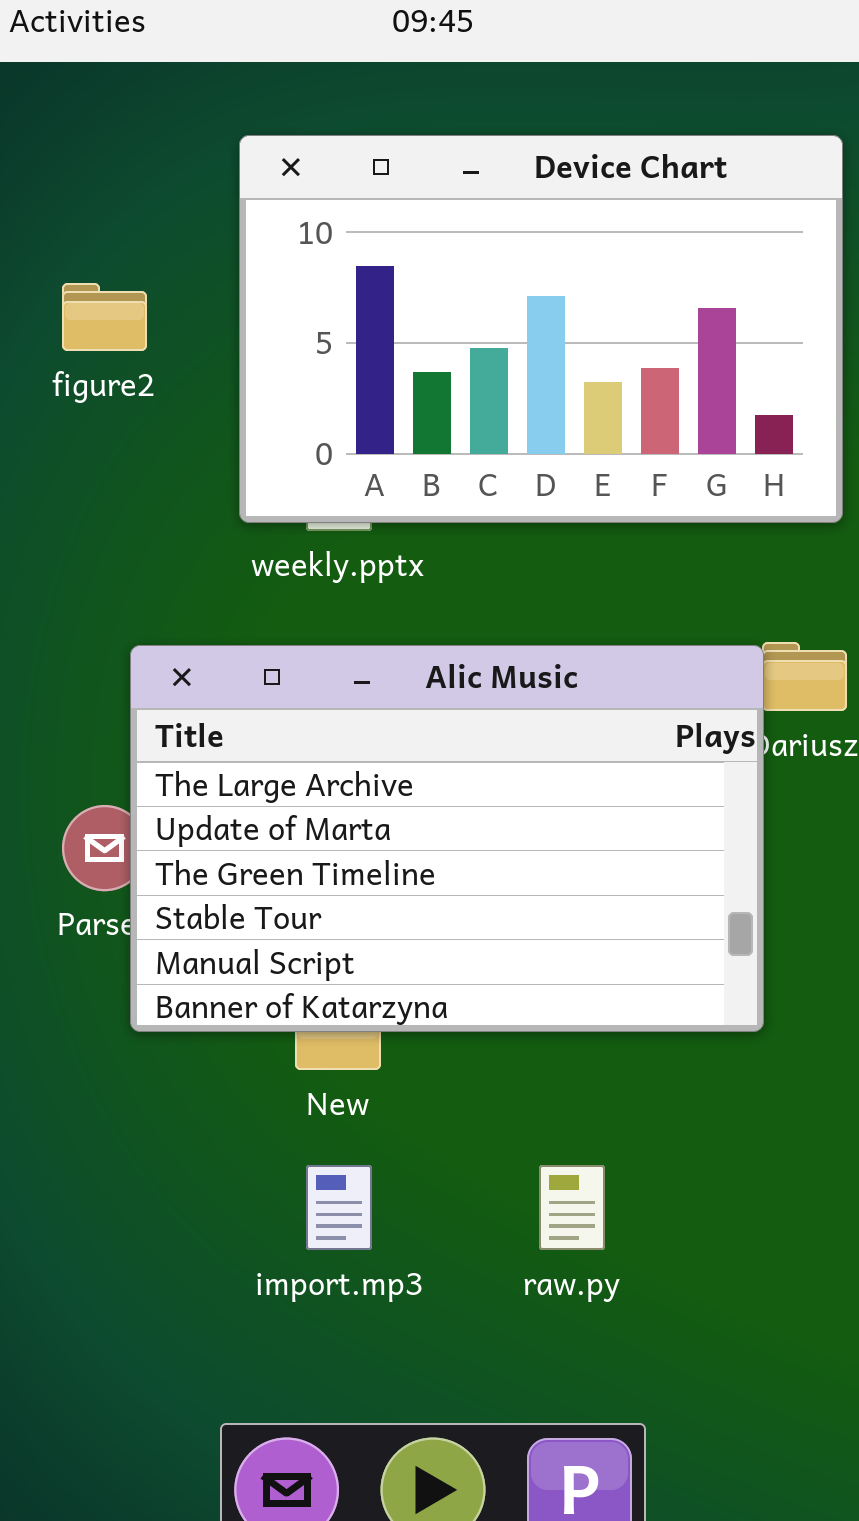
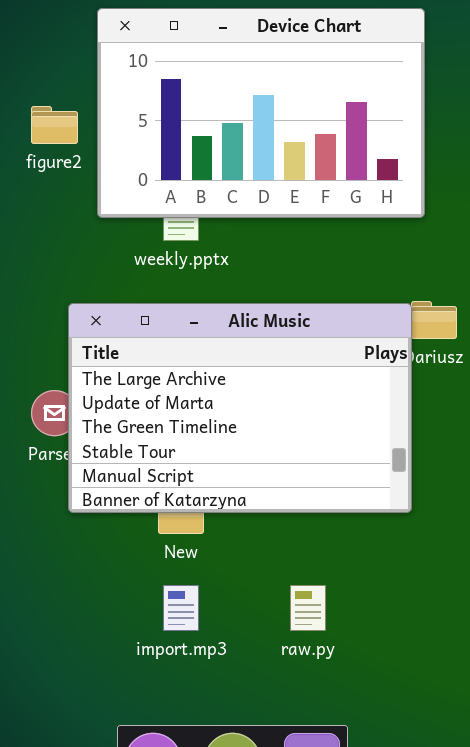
Device Chart: [239,135,843,523] -> [97,8,425,218], moved

